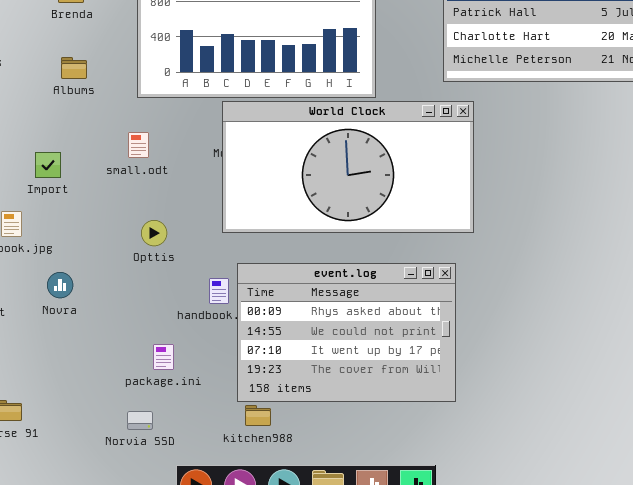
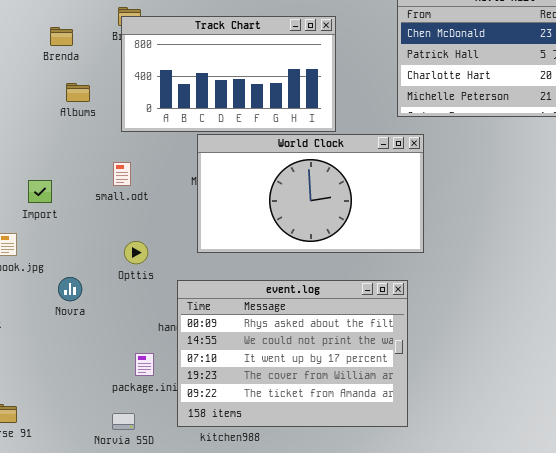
Albums: [61,57,87,79] -> [66,83,90,102], moved
event.log: [237,263,456,402] -> [177,280,408,427], resized
Novra: [47,272,73,298] -> [58,277,82,301], moved

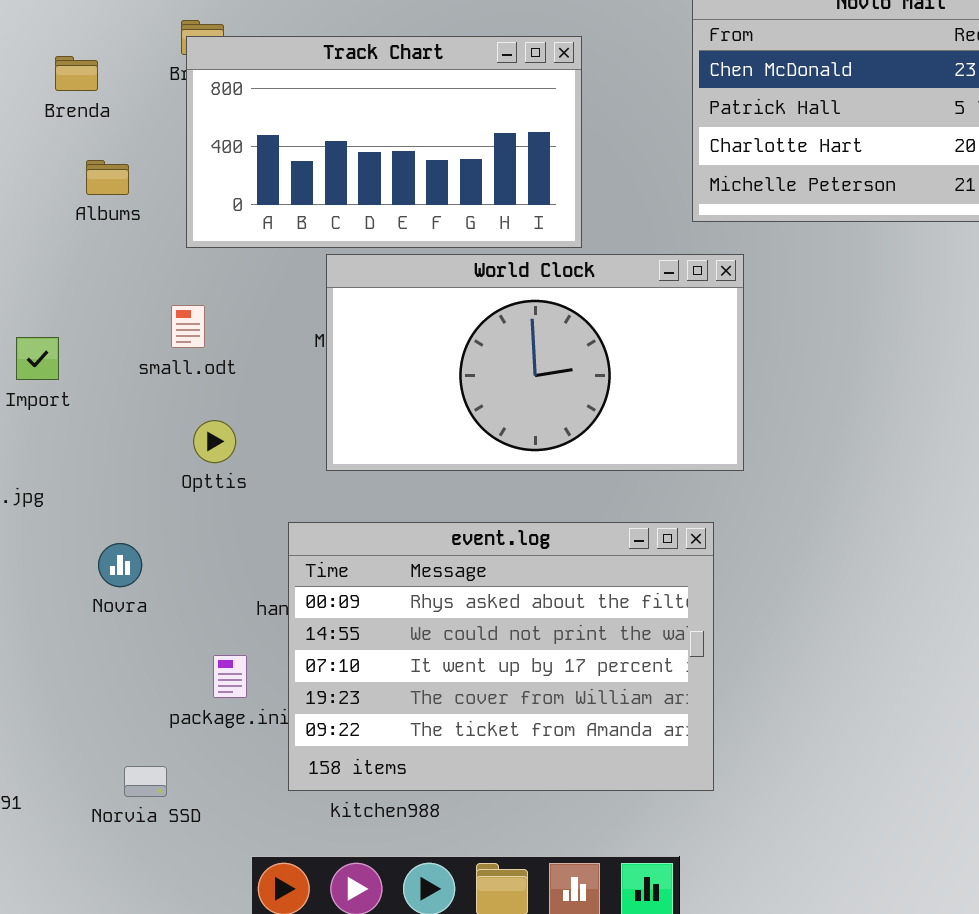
Opttis: [124,241,148,264] -> [193,420,236,463], moved
Novra: [58,277,82,301] -> [98,543,142,587], moved
Norvia SSD: [112,413,135,430] -> [124,766,167,797], moved

